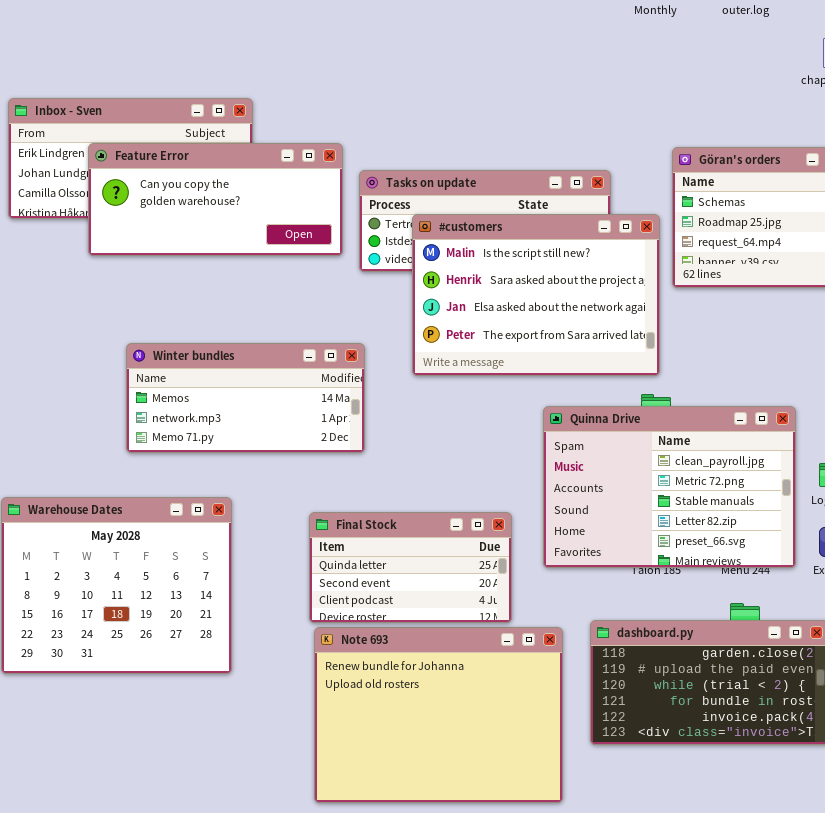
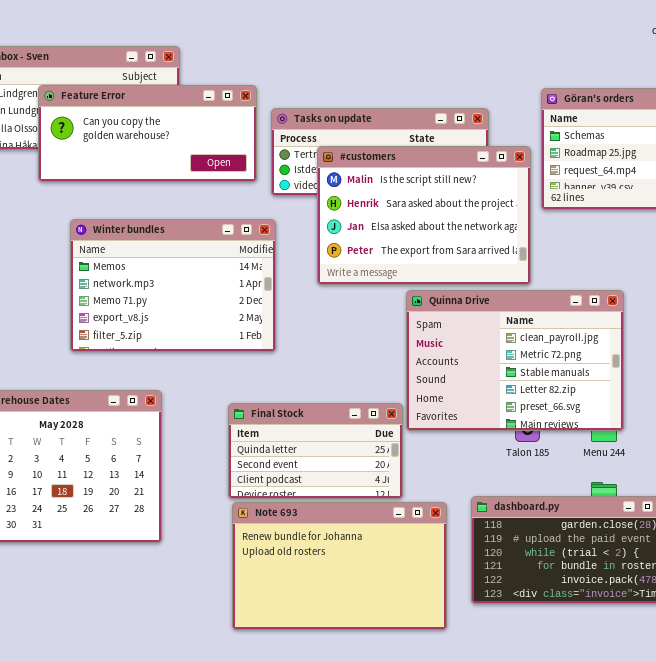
Winter bundles: [126,343,365,453] -> [70,219,276,352], resized
Quinna Drive: [543,406,796,568] -> [406,290,624,431], moved
Note 693: [314,627,563,803] -> [232,502,447,630], resized

